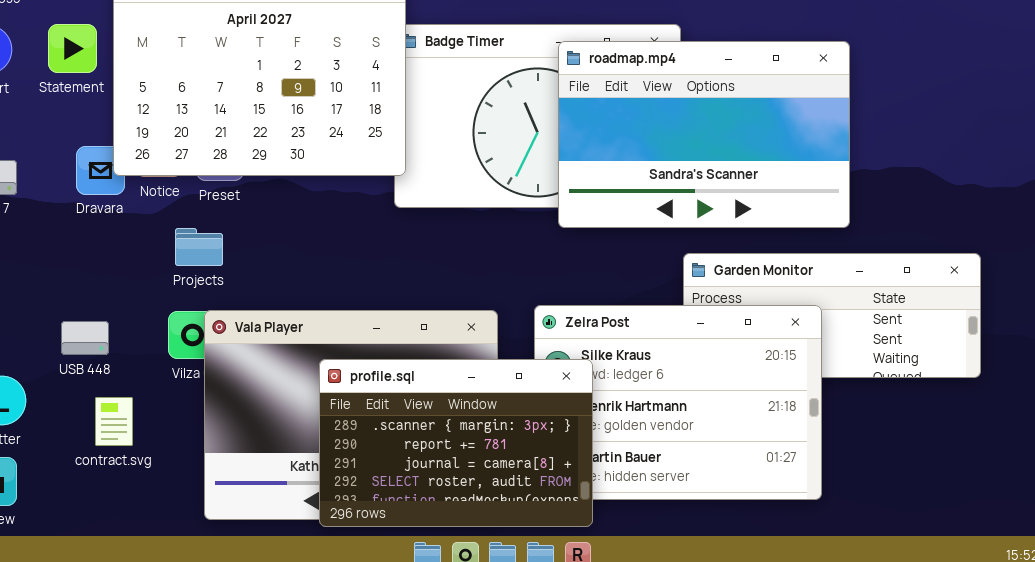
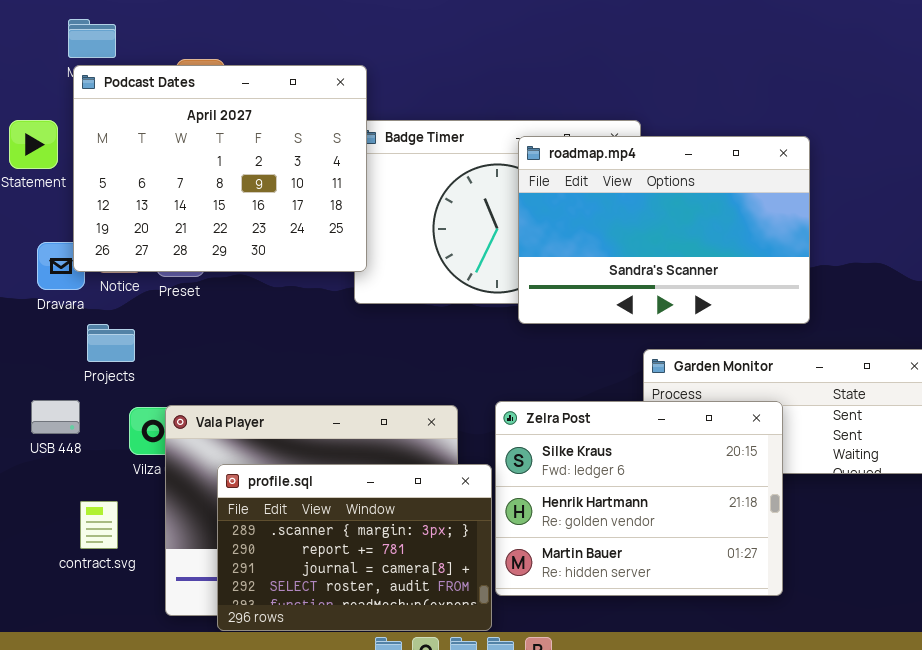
Projects: [175,228,223,266] -> [87,324,135,362], moved
USB 448: [61,321,109,355] -> [31,400,80,434], moved
profile.sql: [319,359,593,527] -> [217,464,492,631], moved
contract.svg: [95,397,133,446] -> [80,501,118,549], moved

